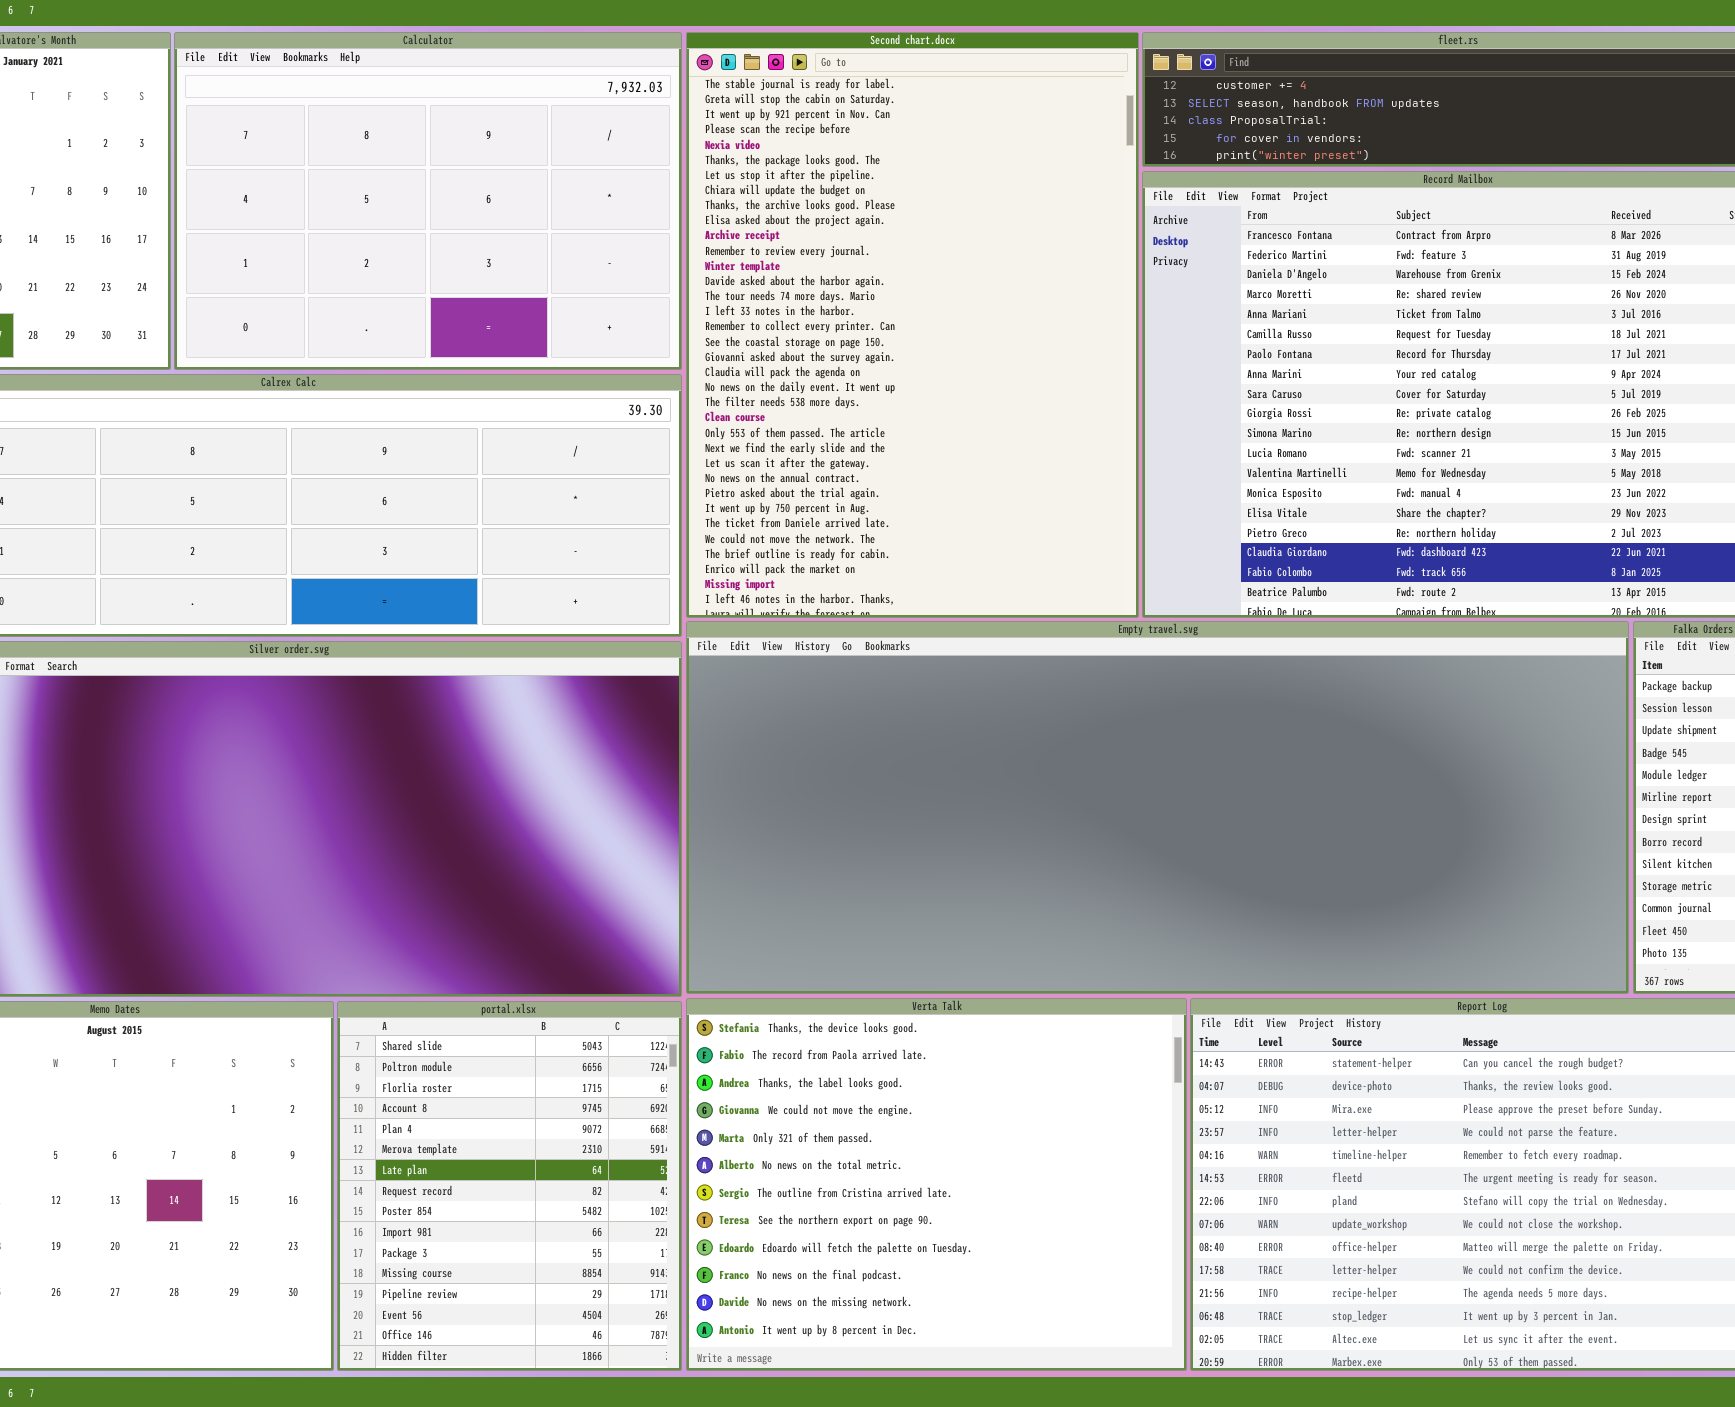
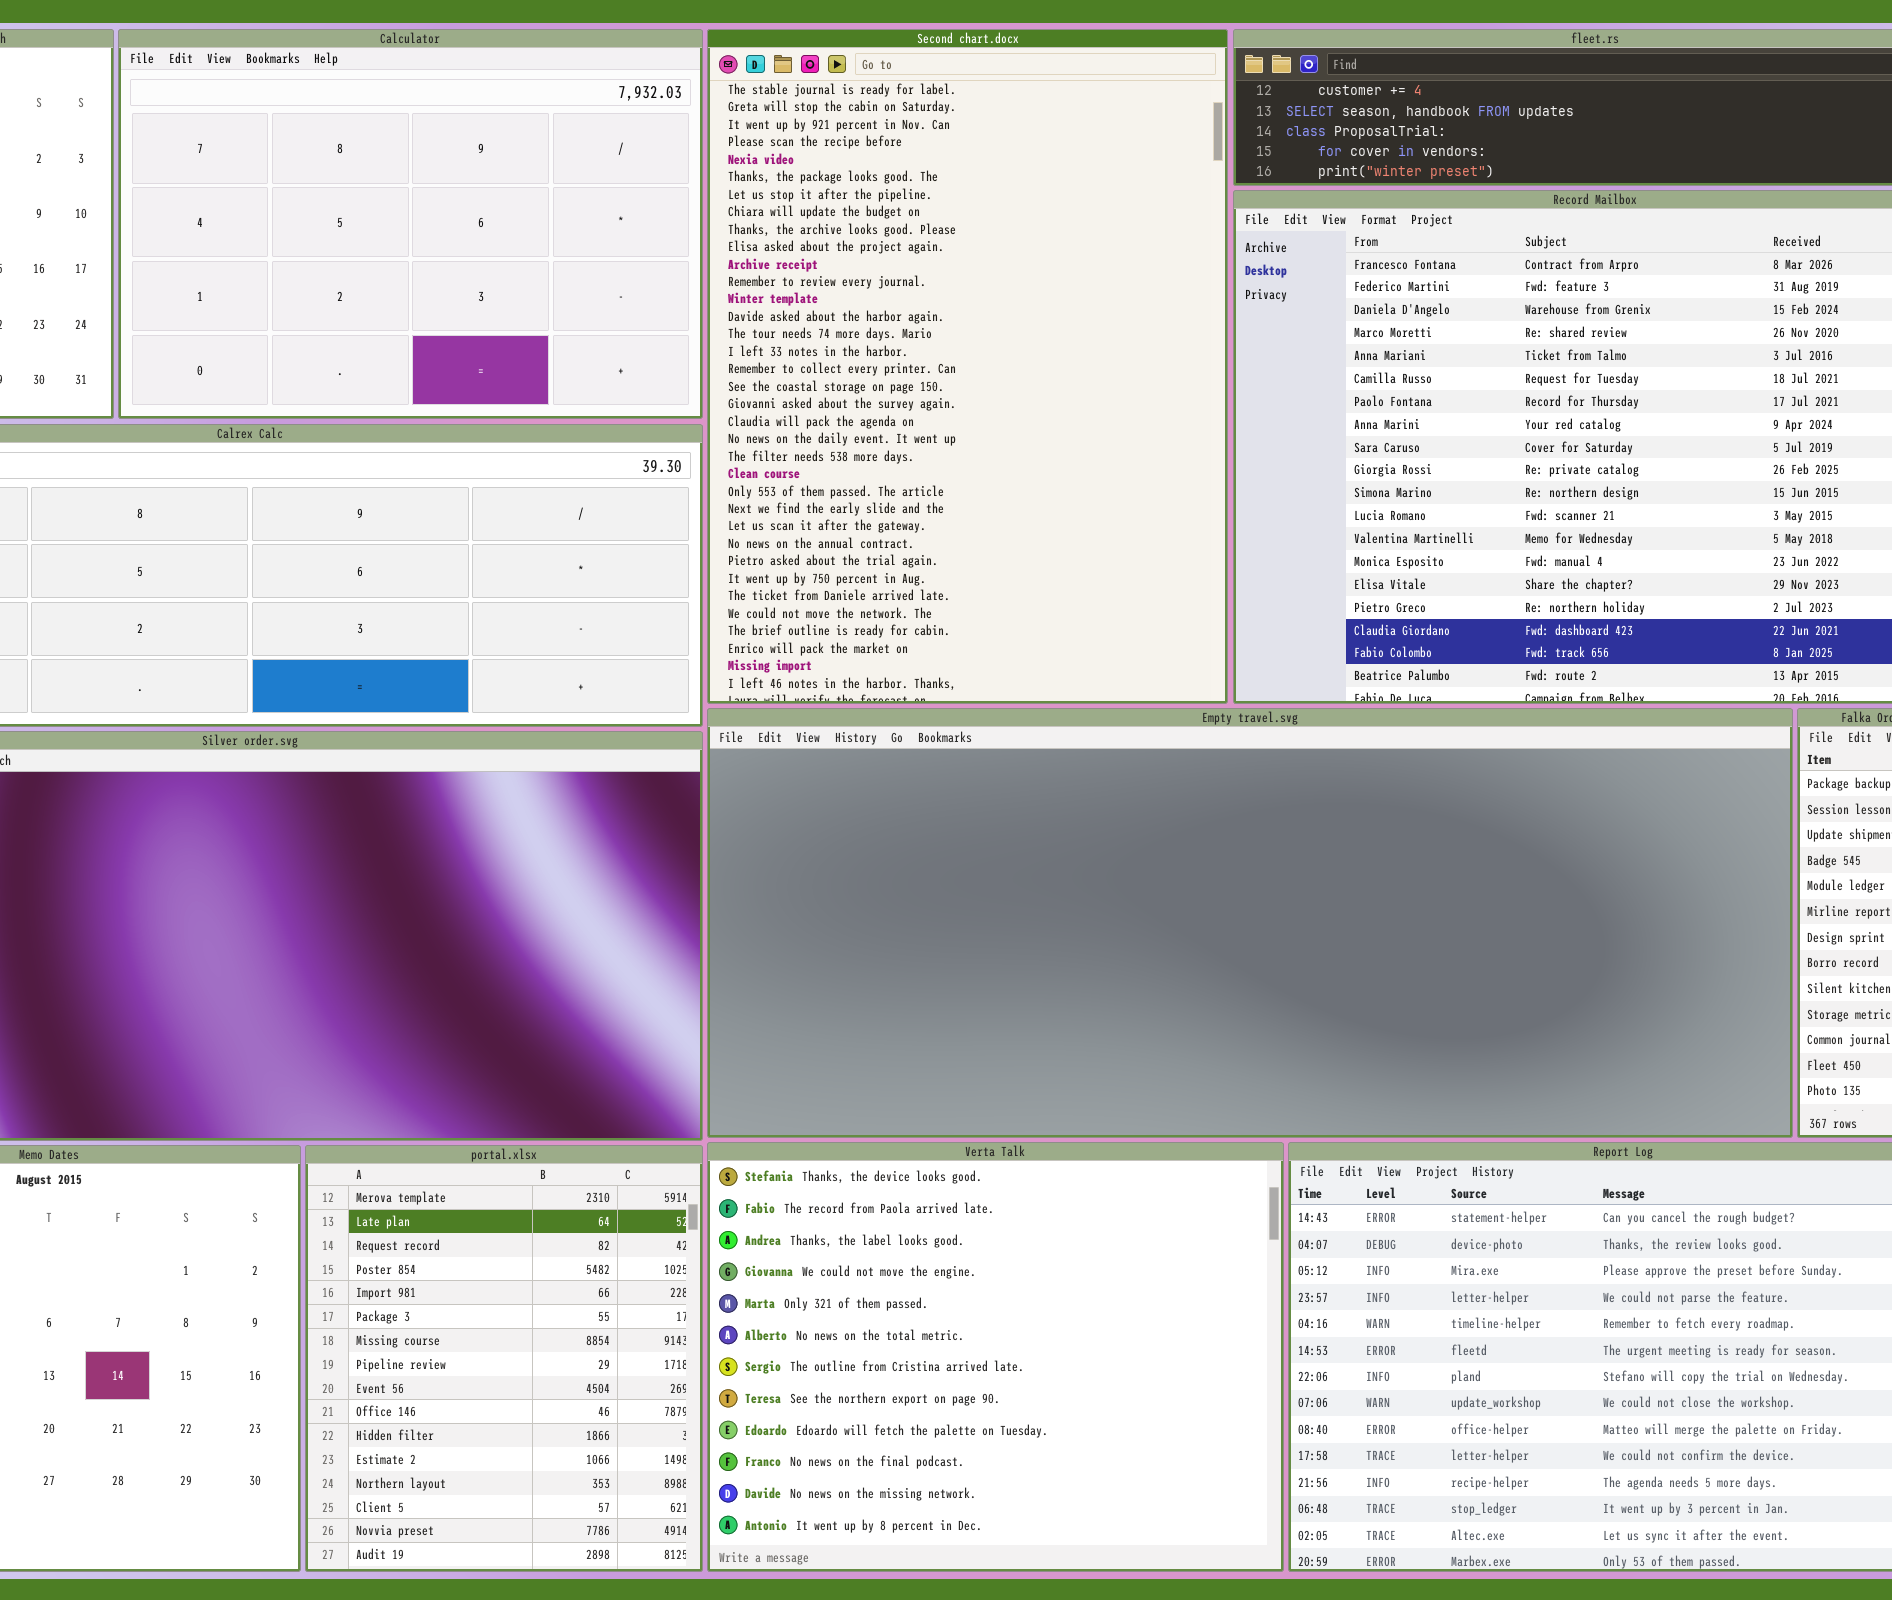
portal.xlsx: [337,1001,682,1371] -> [305,1145,703,1572], scrolled down 5 rows

